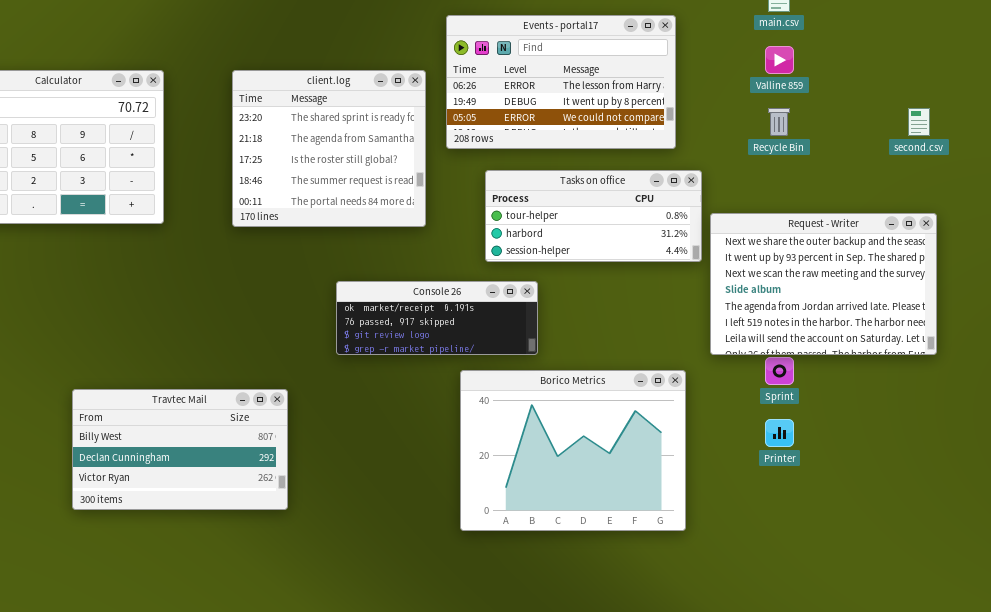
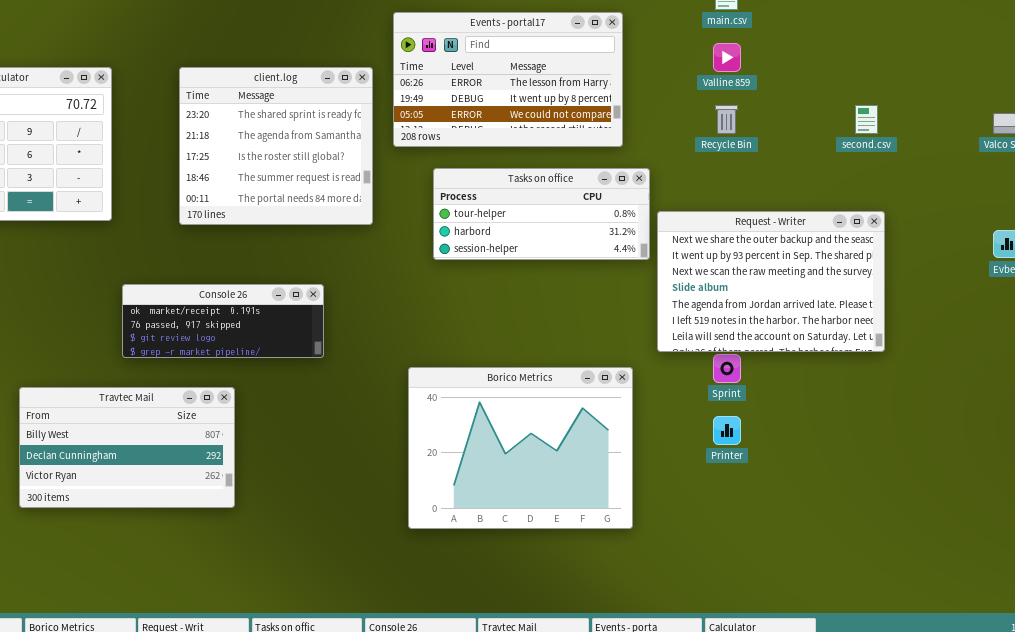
Console 26: [336,281,538,355] -> [122,284,324,358], moved

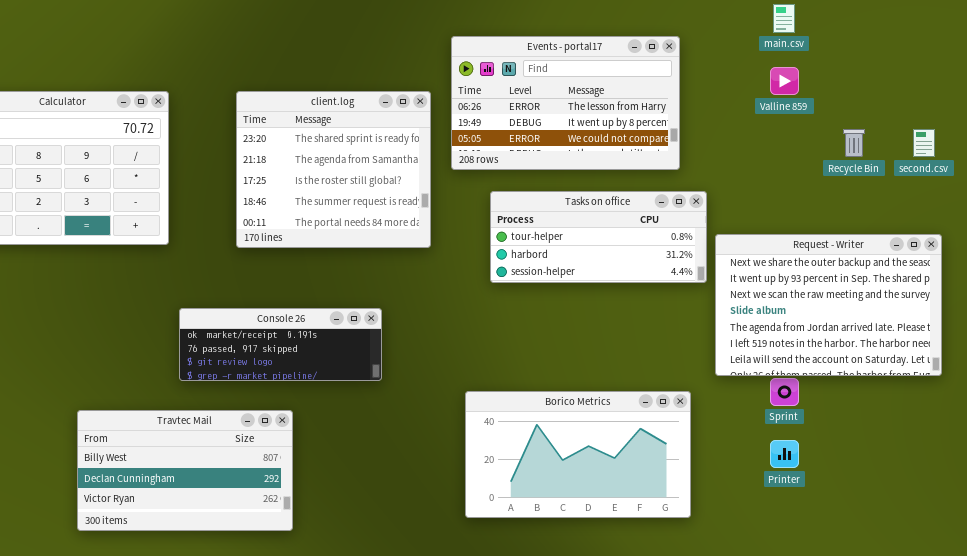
Recycle Bin: [715,105,738,134] -> [843,129,865,157], moved
Borico Metrics: [408,367,633,529] -> [465,391,691,518], resized

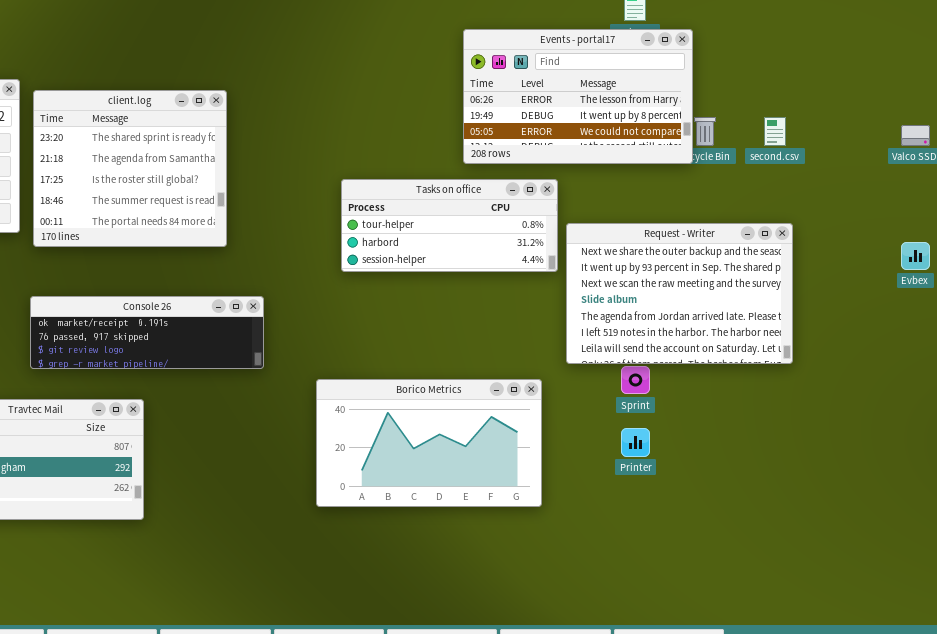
Events - portal17: [451,36,680,170] -> [463,29,693,164], moved
client.log: [236,91,431,248] -> [33,90,227,247], moved
Console 26: [179,308,382,381] -> [30,296,264,369], resized

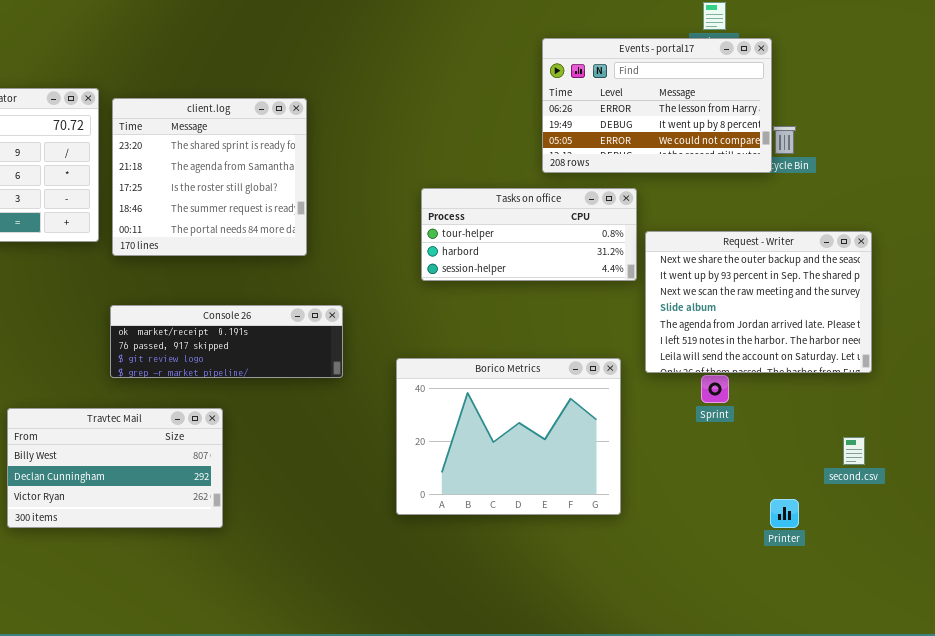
second.csv: [764,117,786,146] -> [843,437,865,465], moved
Borico Metrics: [316,379,542,507] -> [396,358,621,515], resized
Printer: [621,428,650,457] -> [770,499,799,528], moved

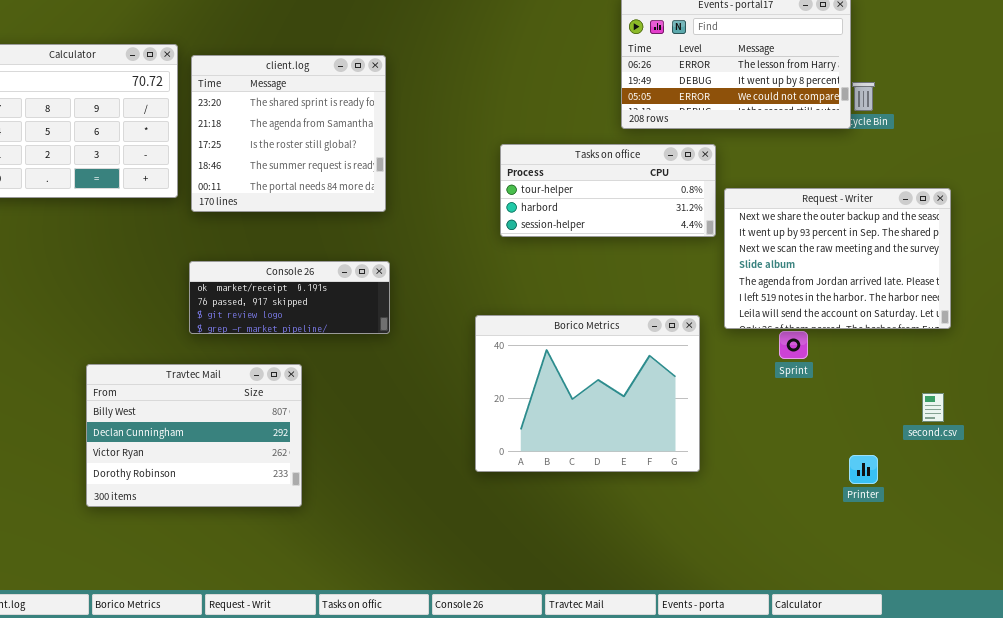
Console 26: [110,305,343,378] -> [189,261,390,334], resized
Travtec Mail: [7,408,223,528] -> [86,364,302,507], resized

